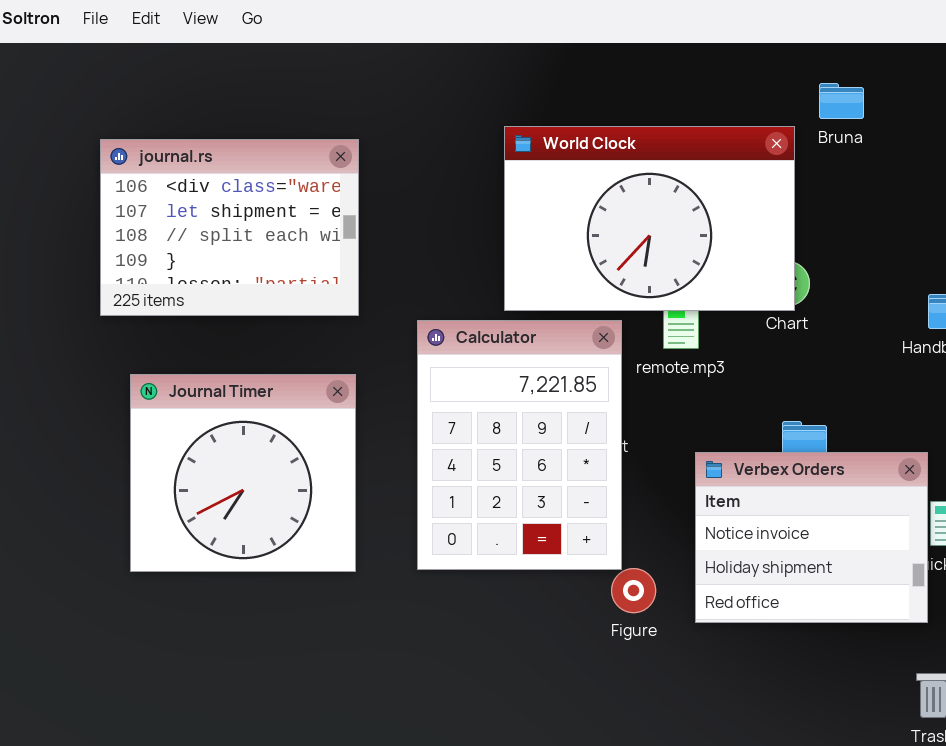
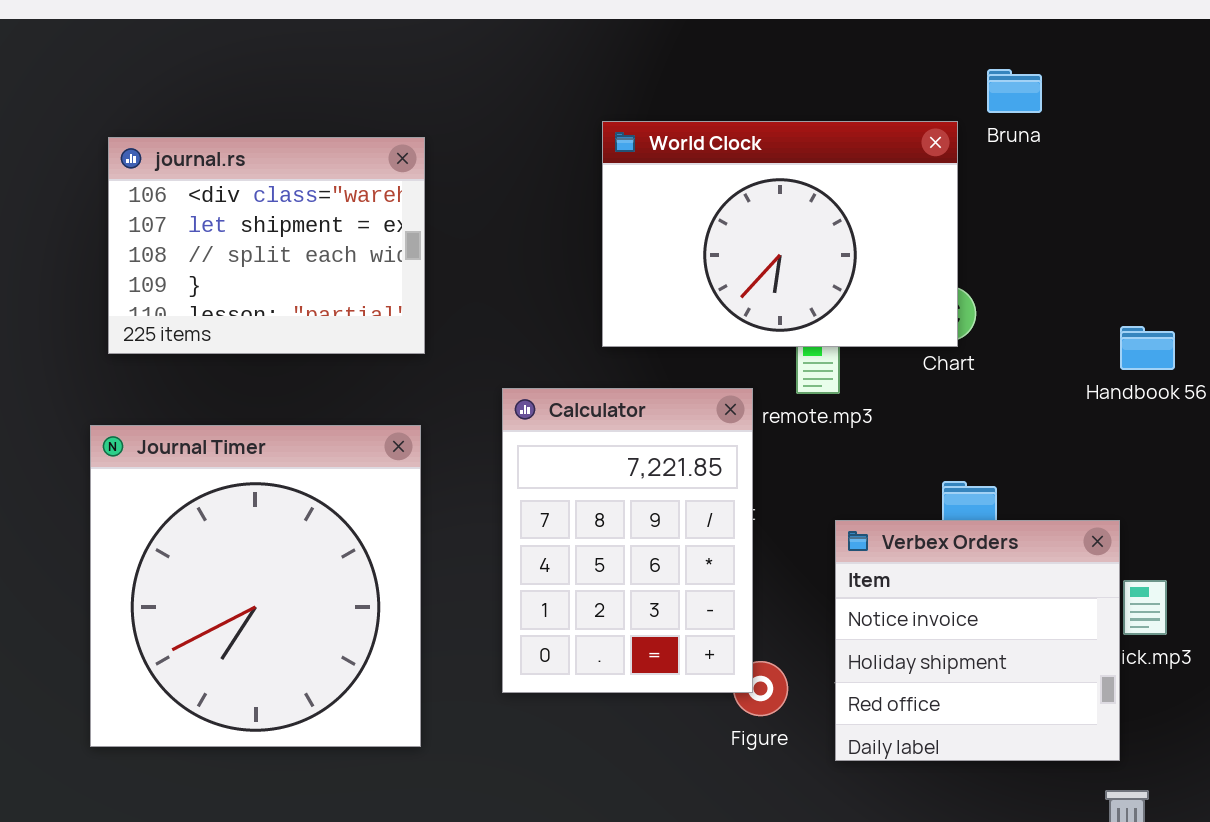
Calculator: [417,320,622,570] -> [502,388,753,693], moved
Journal Timer: [130,374,356,572] -> [90,425,421,747], resized
Verbex Orders: [695,452,928,623] -> [835,520,1120,761], resized

